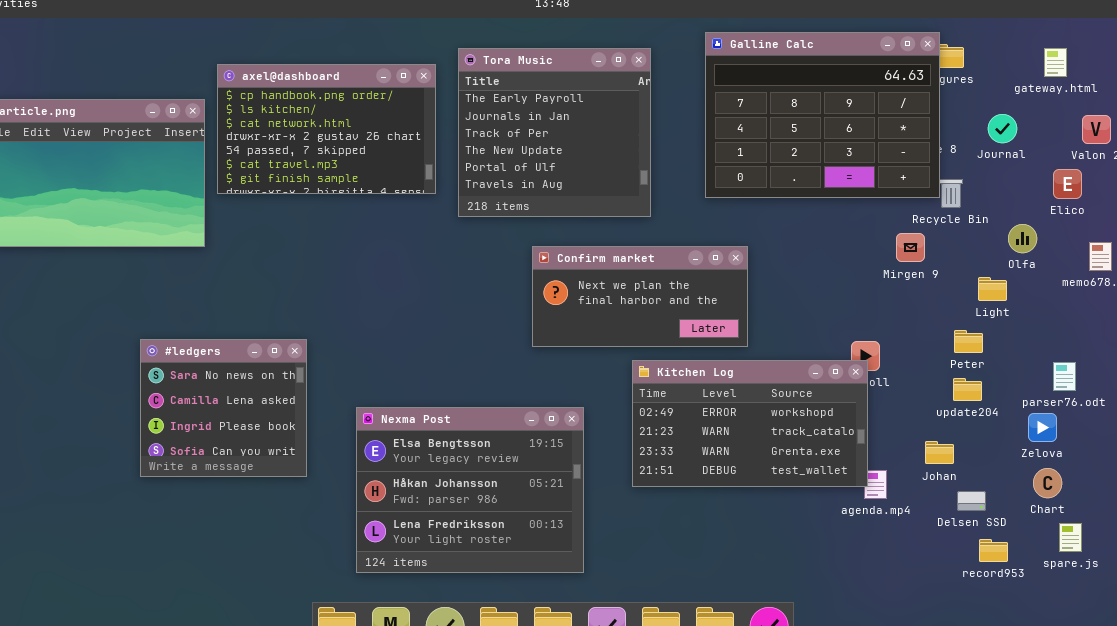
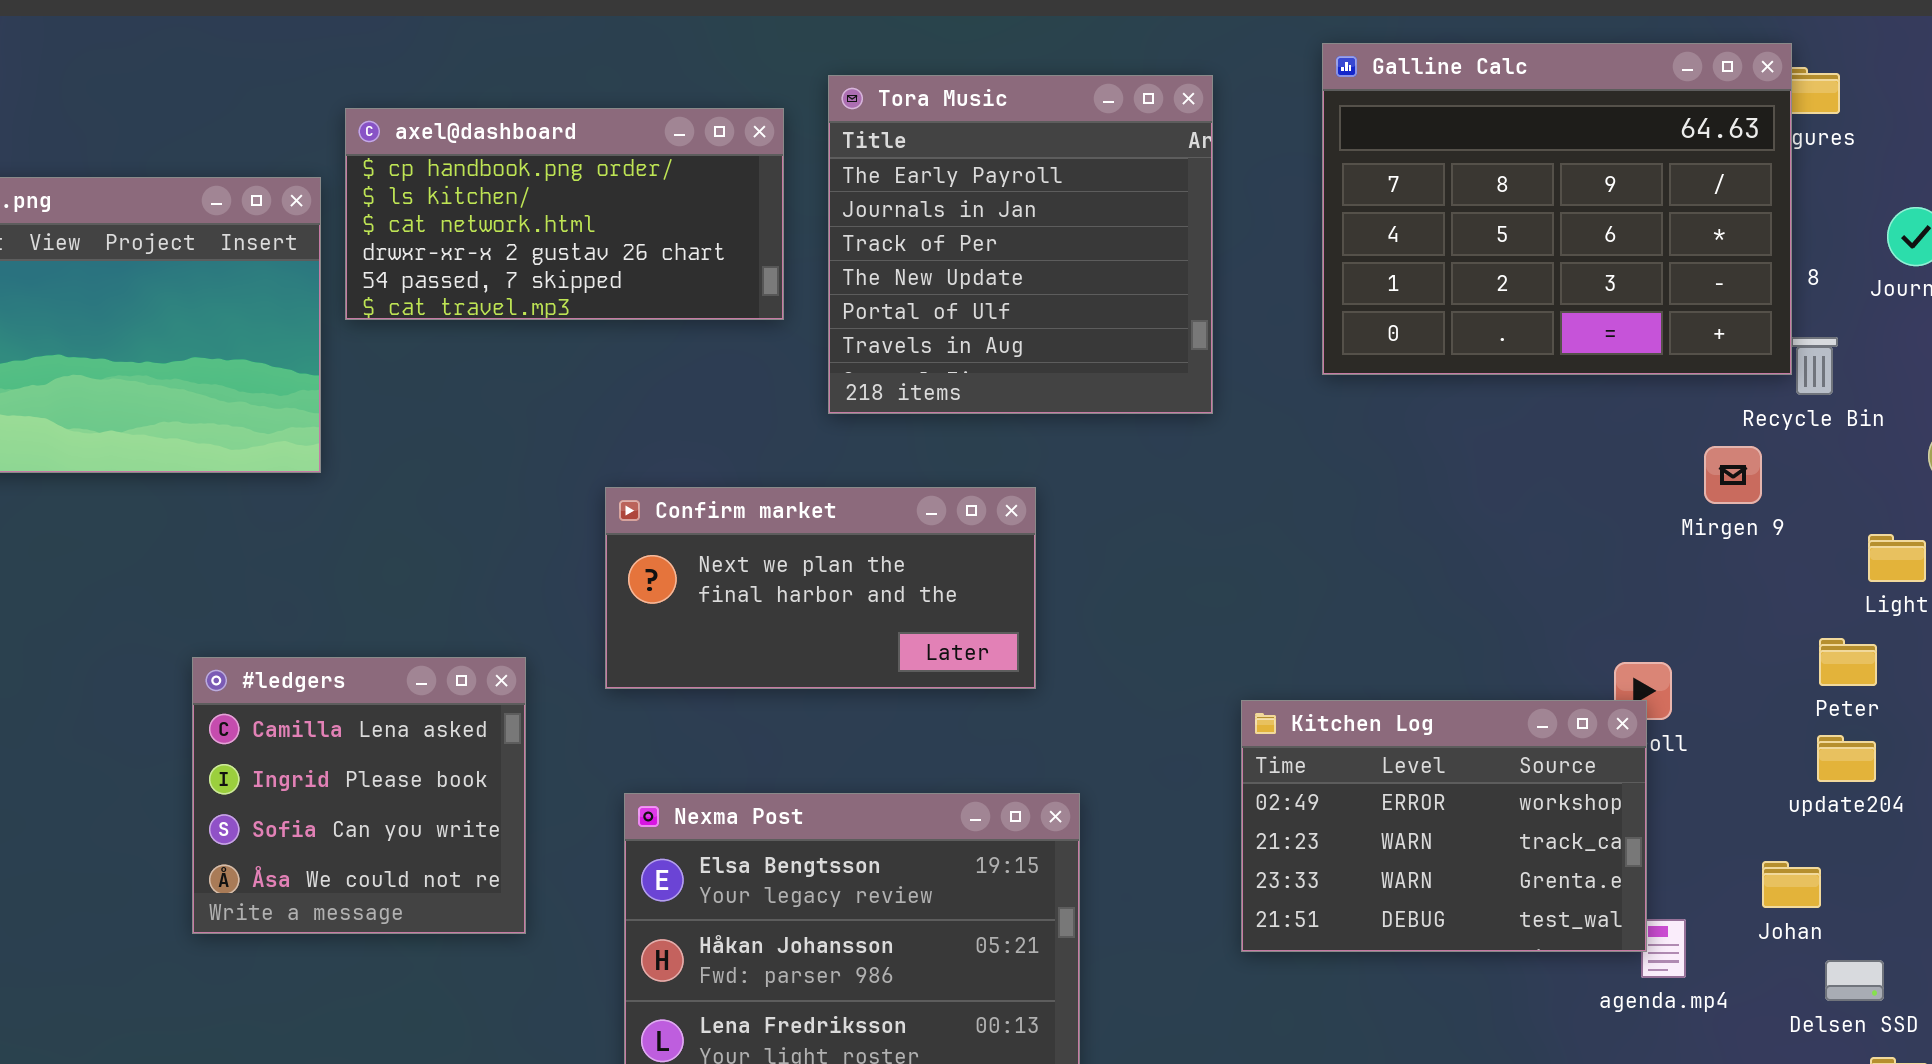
axel@dashboard: [217,64,436,194] -> [345,108,784,320], resized
Confirm market: [532,246,748,347] -> [605,487,1036,689], moved
#ledgers: [140,339,307,477] -> [192,657,526,934], scrolled down 1 row
Kitchen Log: [632,360,868,487] -> [1241,700,1647,952], resized

